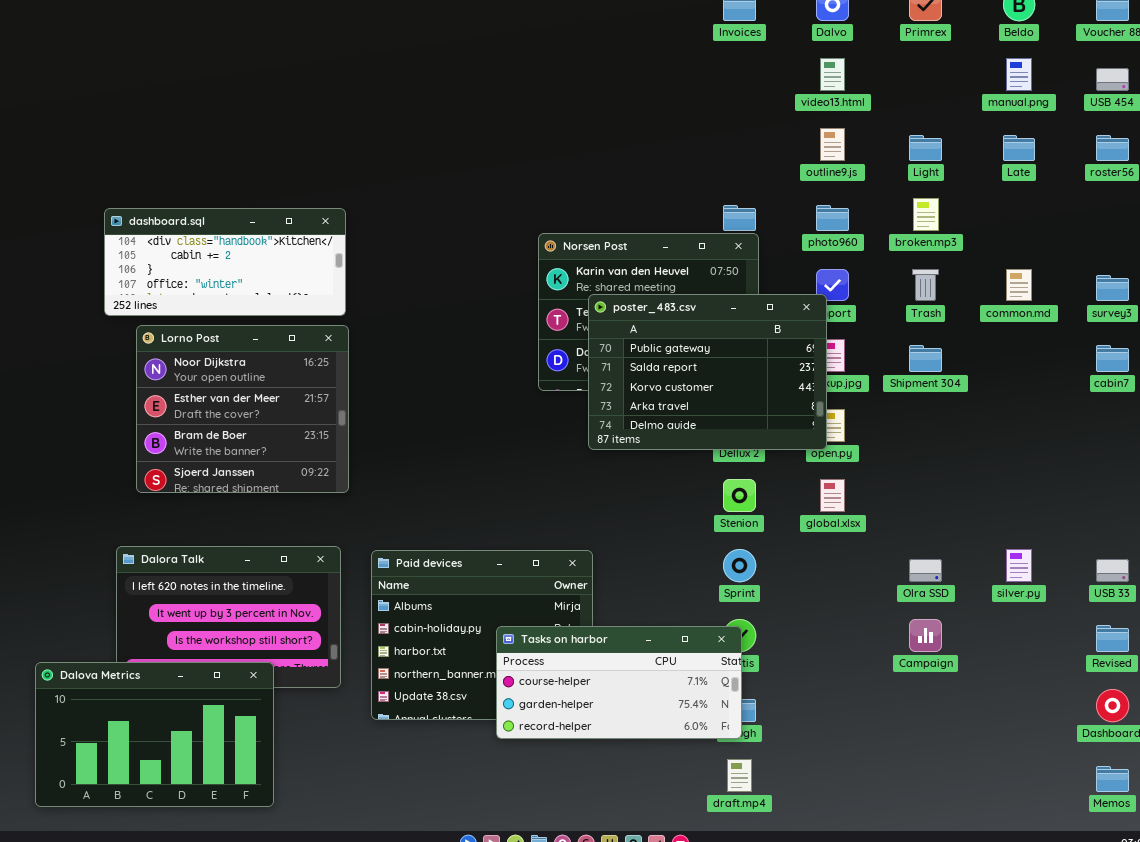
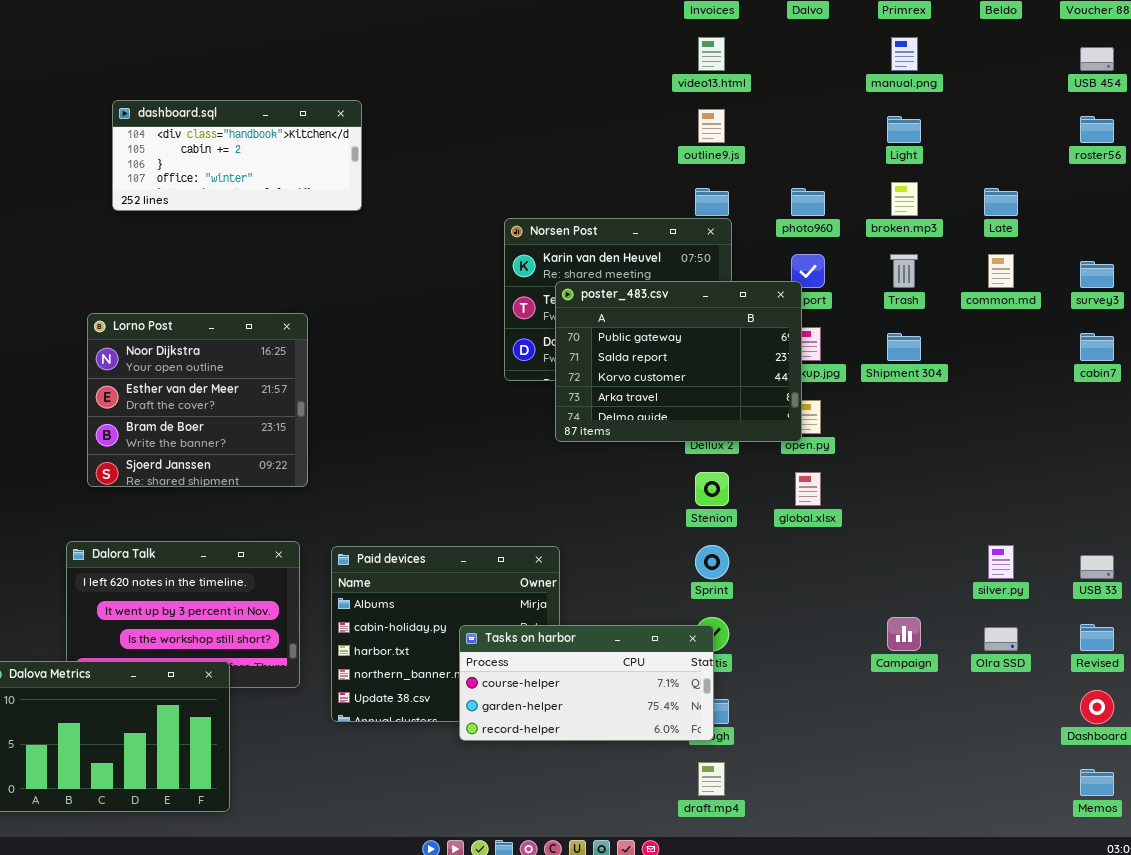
video13.html: [820,58,845,91] -> [698,37,725,71], moved
manual.png: [1006,58,1032,91] -> [891,37,918,71], moved
outline9.js: [820,128,845,161] -> [698,109,725,143], moved
Late: [1003,135,1035,161] -> [984,188,1018,216], moved
dashboard.sql: [104,208,346,316] -> [112,100,362,211], moved
Olra SSD: [909,559,942,582] -> [984,627,1018,651], moved

